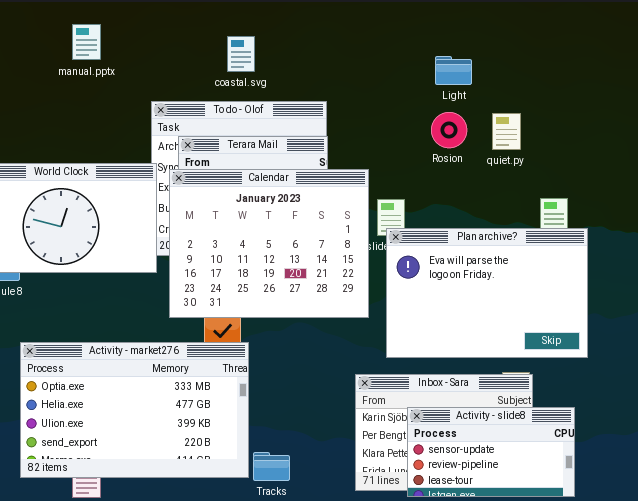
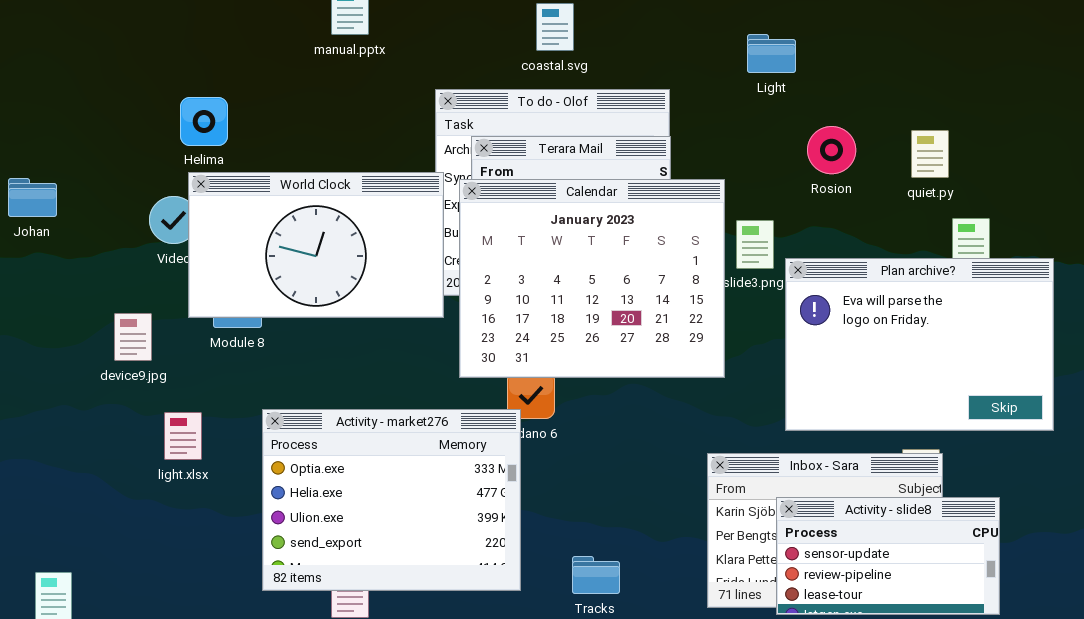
Light: [435,56,472,85] -> [747,34,796,73], moved
Rosion: [431,112,467,148] -> [807,126,856,174], moved
quiet.py: [492,113,521,150] -> [911,130,949,178], moved
Plan archive?: [386,228,588,358] -> [785,258,1054,431], moved
Activity - market276: [20,342,249,478] -> [262,409,521,591], resized

